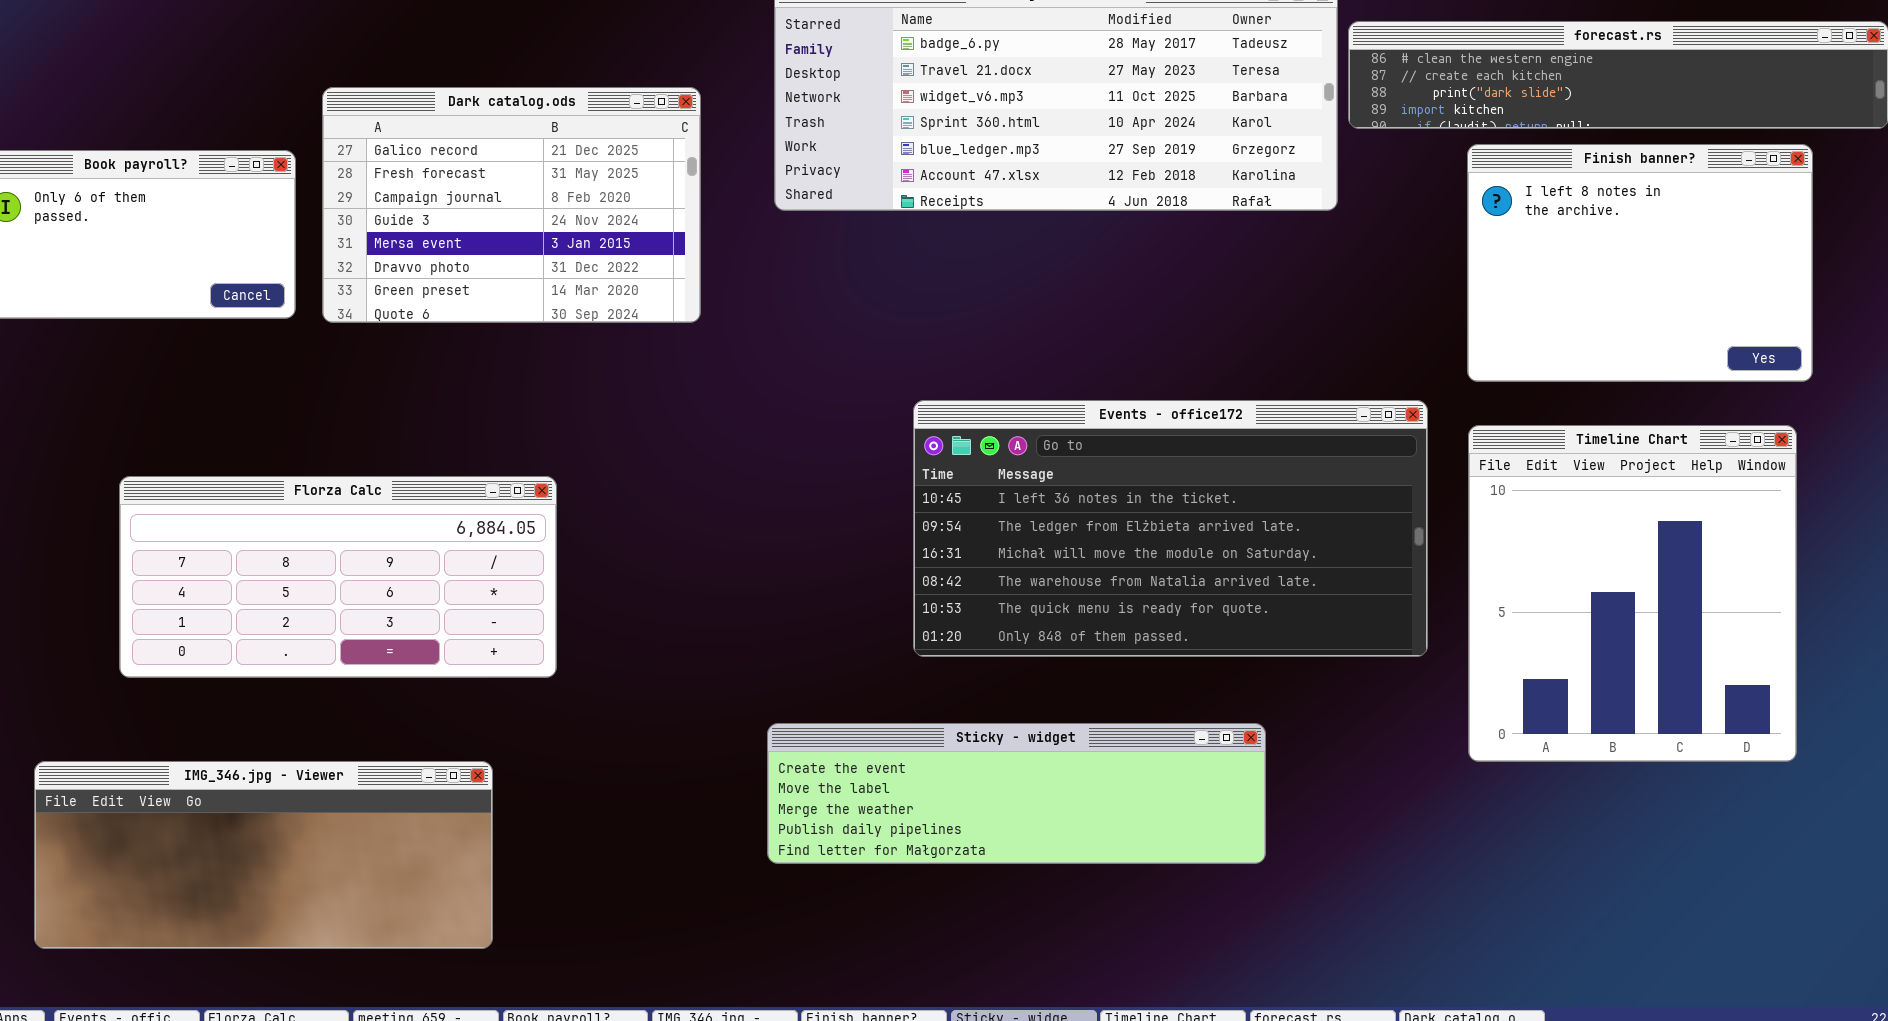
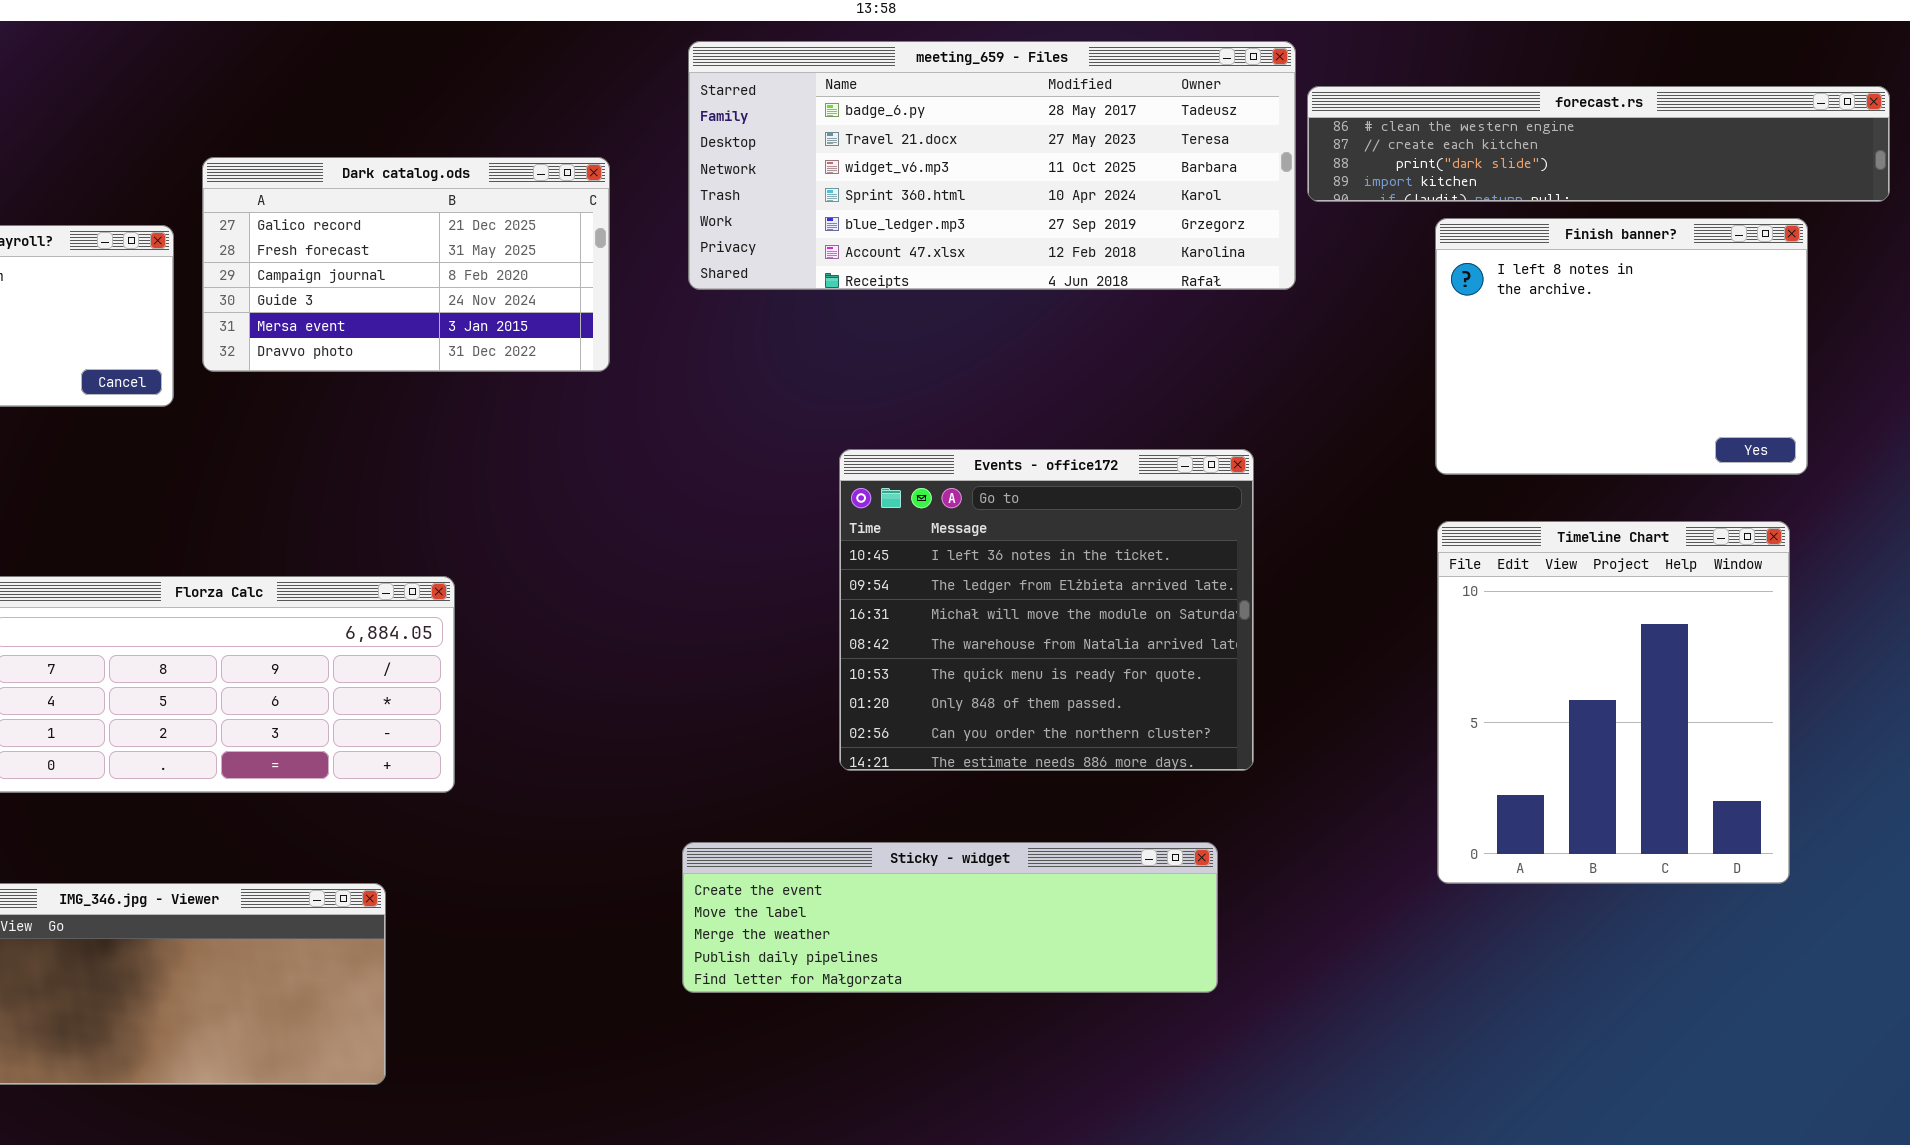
Dark catalog.ods: [322,87,701,323] -> [202,157,610,372], resized
Events - office172: [913,400,1428,657] -> [839,449,1254,771], resized

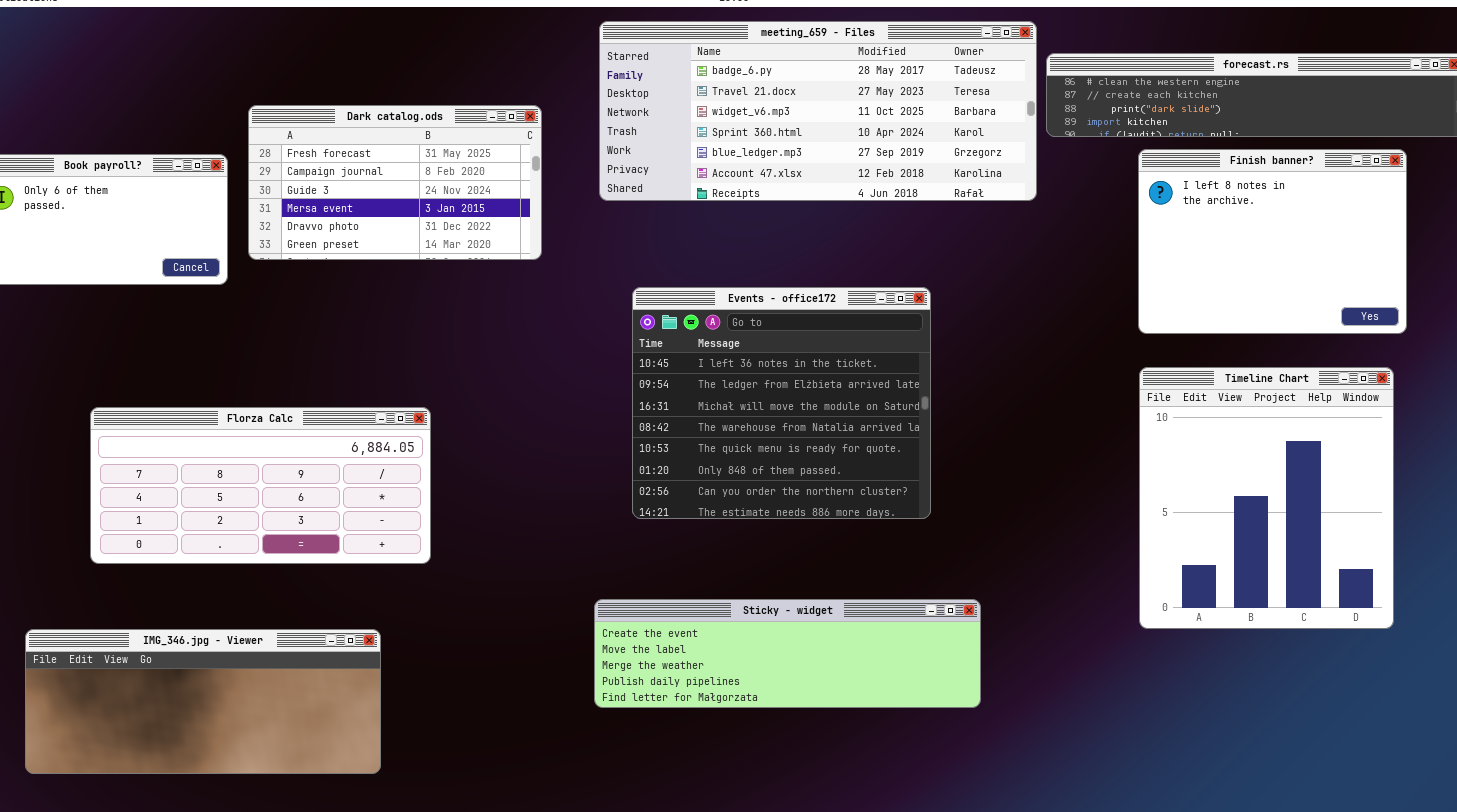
Dark catalog.ods: [202,157,610,372] -> [248,105,542,260], scrolled down 1 row
Events - office172: [839,449,1254,771] -> [632,287,931,519], moved

